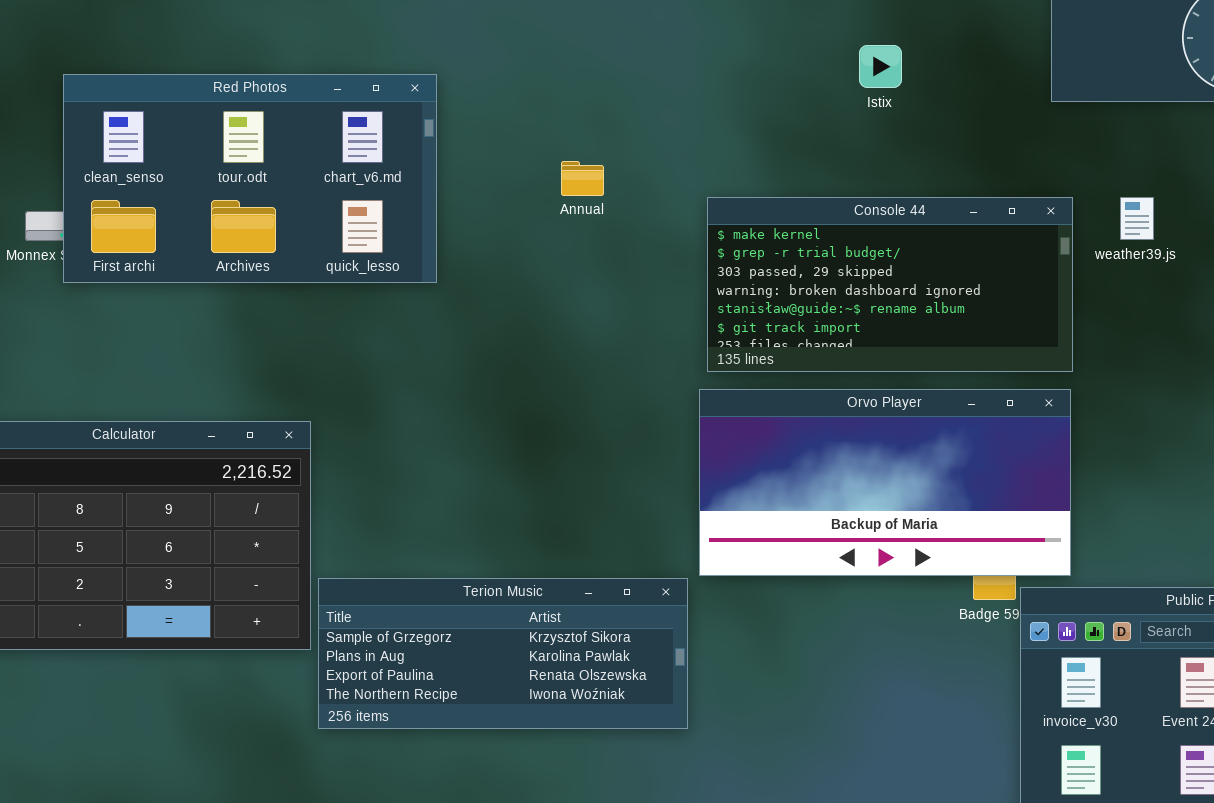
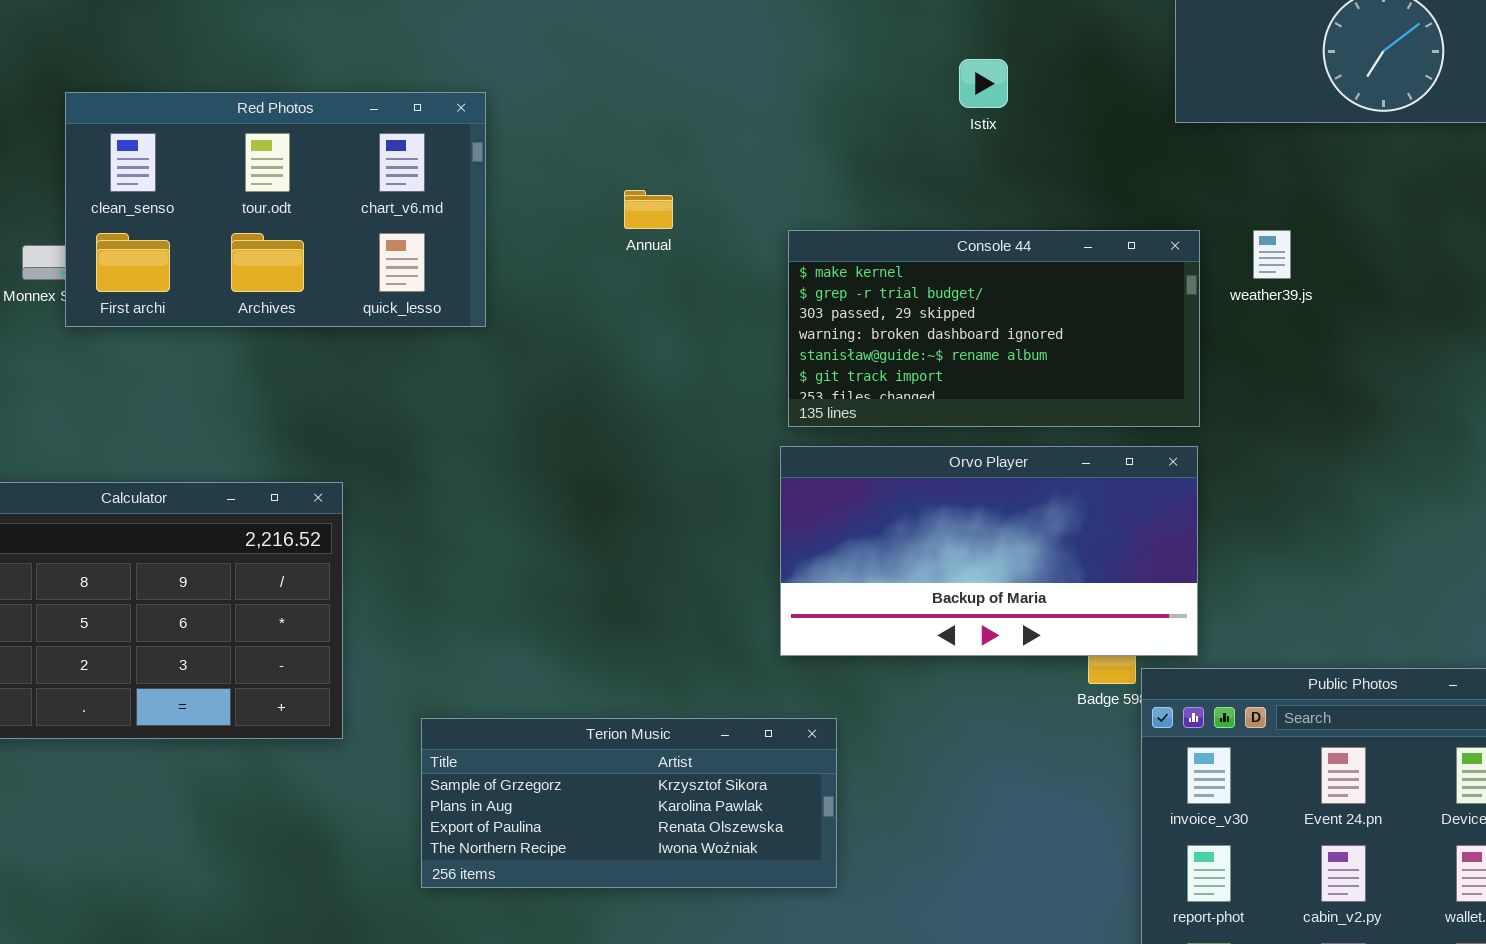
Terion Music: [318,578,688,729] -> [421,718,837,888], moved

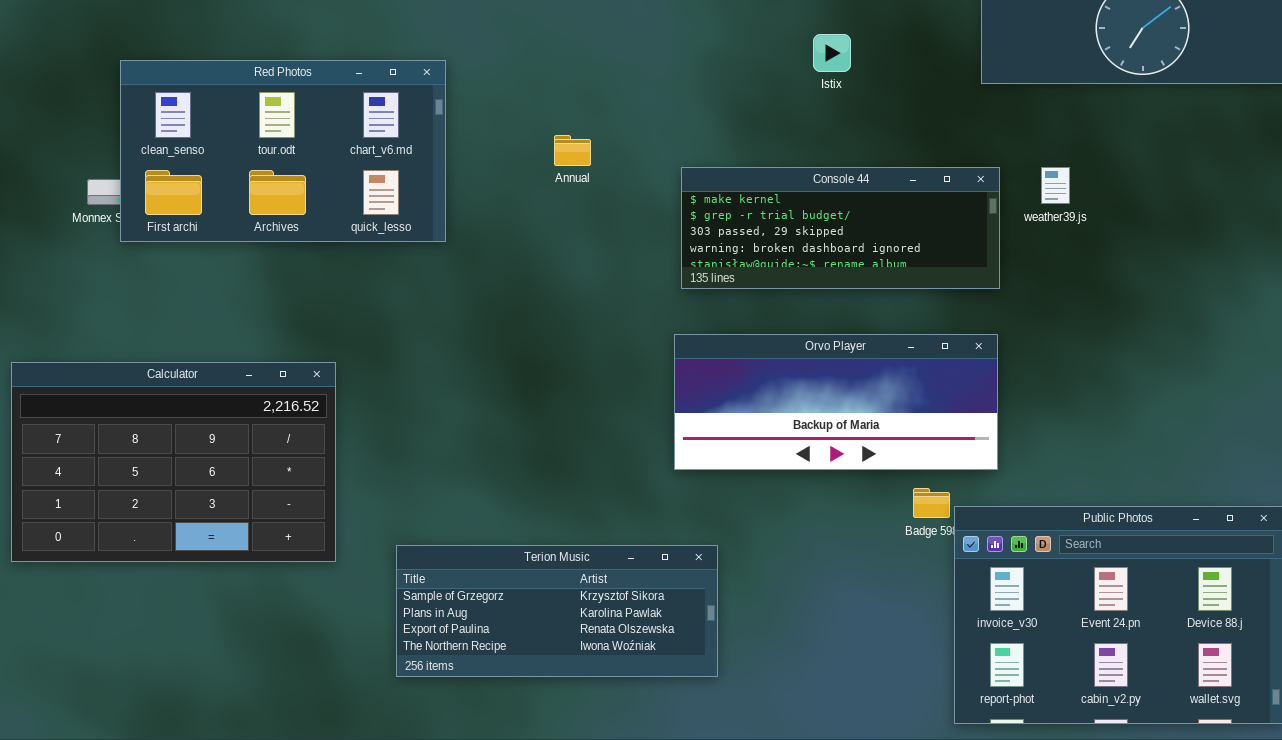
Console 44: [788,230,1200,427] -> [681,167,1000,289], resized
Orvo Player: [780,446,1198,656] -> [674,334,998,470], resized

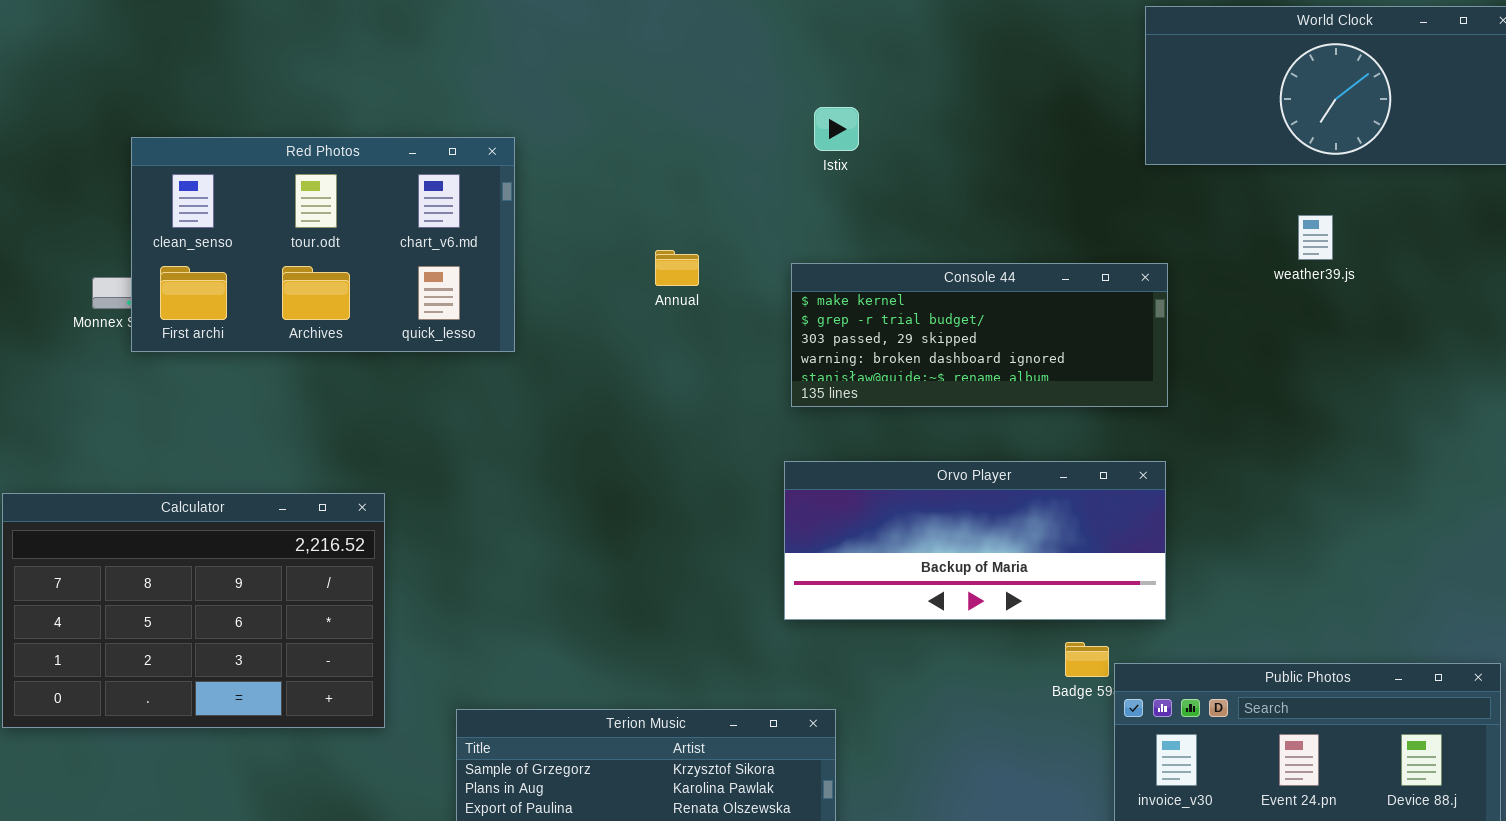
Istix: [813,34,851,72] -> [814,107,859,151], moved
Annual: [554,135,591,166] -> [655,250,699,286], moved
weather39.js: [1041,167,1070,204] -> [1298,215,1333,260], moved

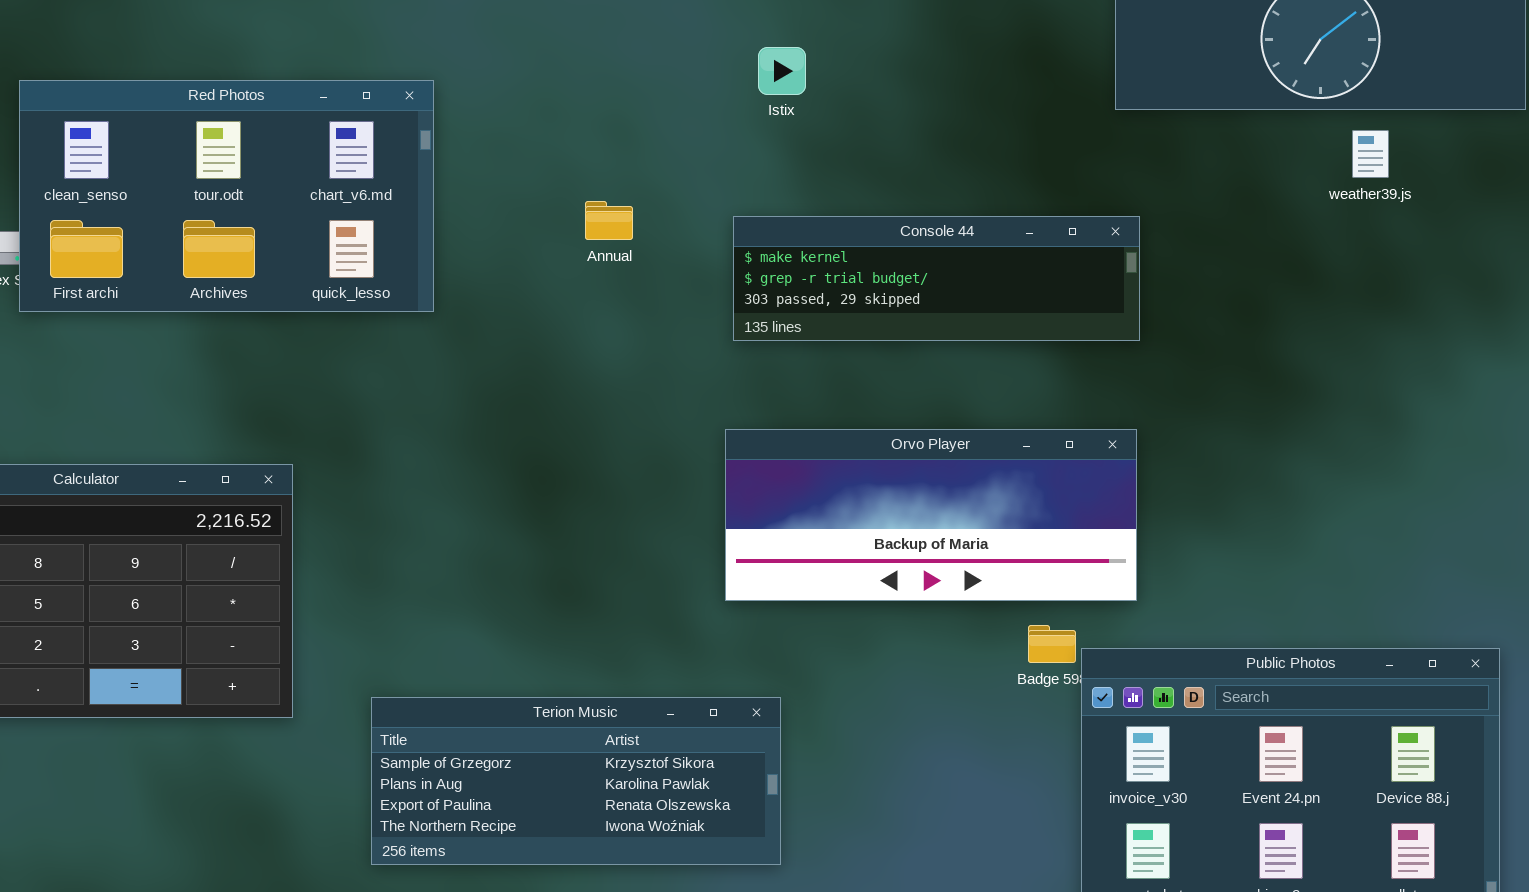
weather39.js: [1298,215,1333,260] -> [1352,130,1389,178], moved
Console 44: [791,263,1168,407] -> [733,216,1140,341], resized

